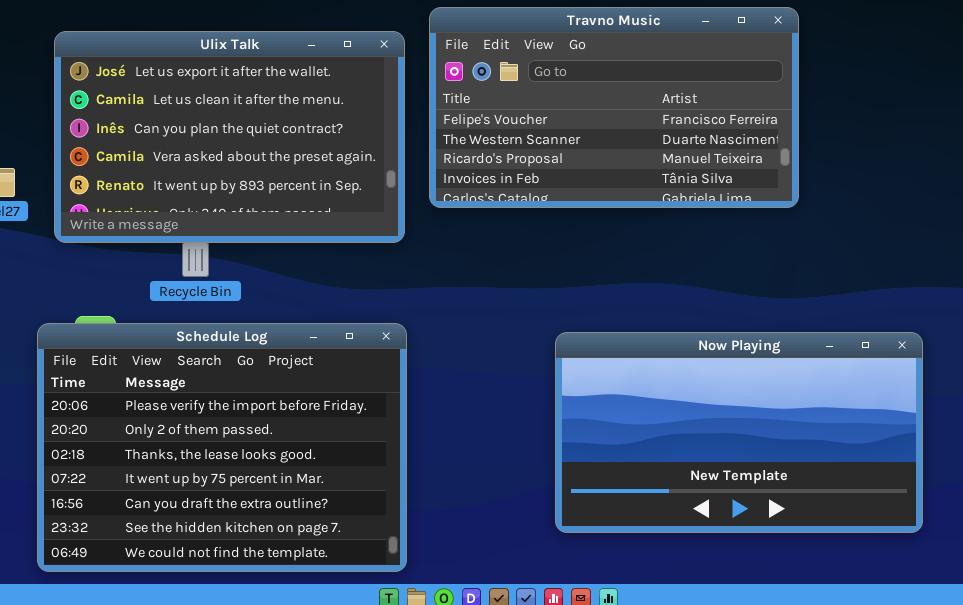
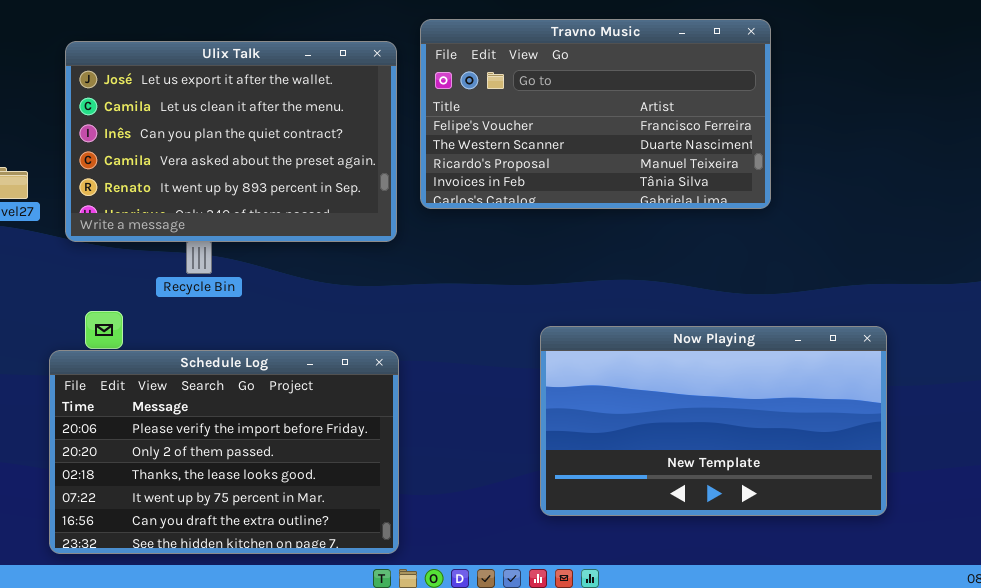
Schedule Log: [37,323,407,572] -> [49,350,399,554], resized

